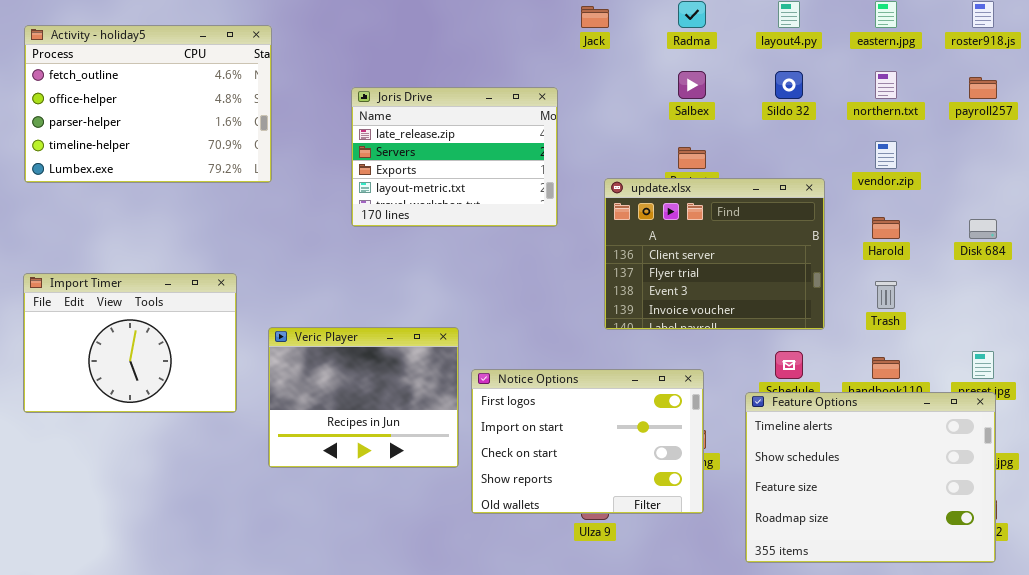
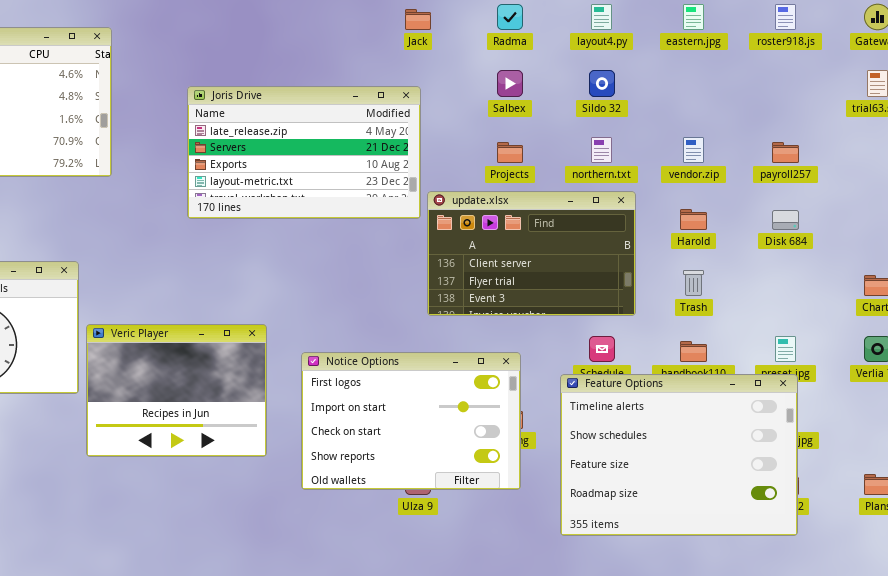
northern.txt: [875,71,897,99] -> [591,137,612,163], moved
payroll257: [969,77,997,99] -> [772,142,799,163], moved
Joris Drive: [351,87,558,227] -> [187,86,421,219], resized
update.xlsx: [604,178,825,330] -> [427,191,636,316], resized
Veric Player: [268,327,459,468] -> [86,324,267,457], moved

